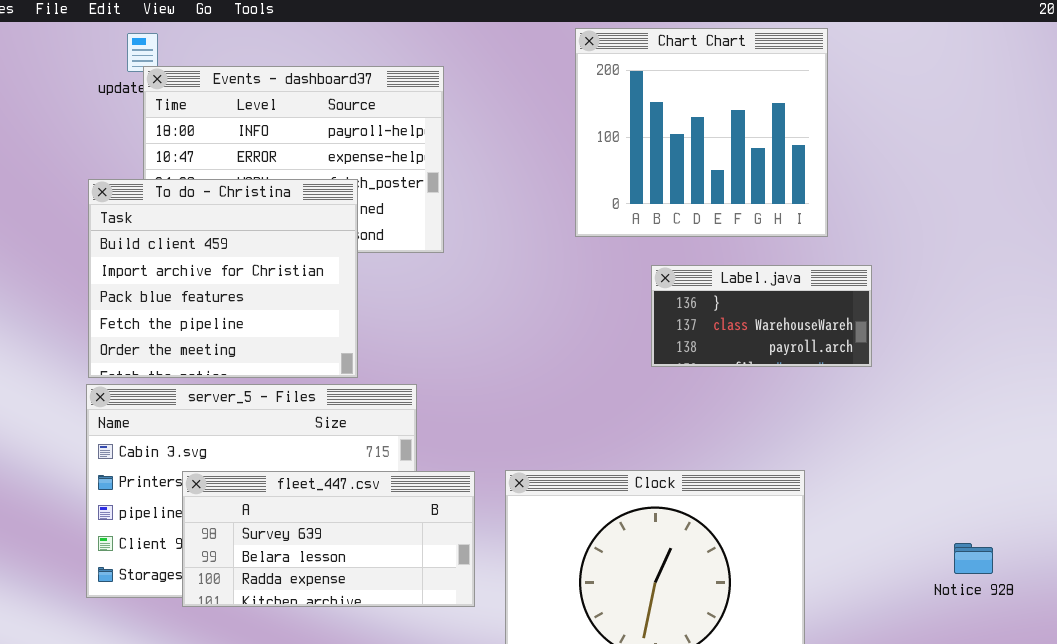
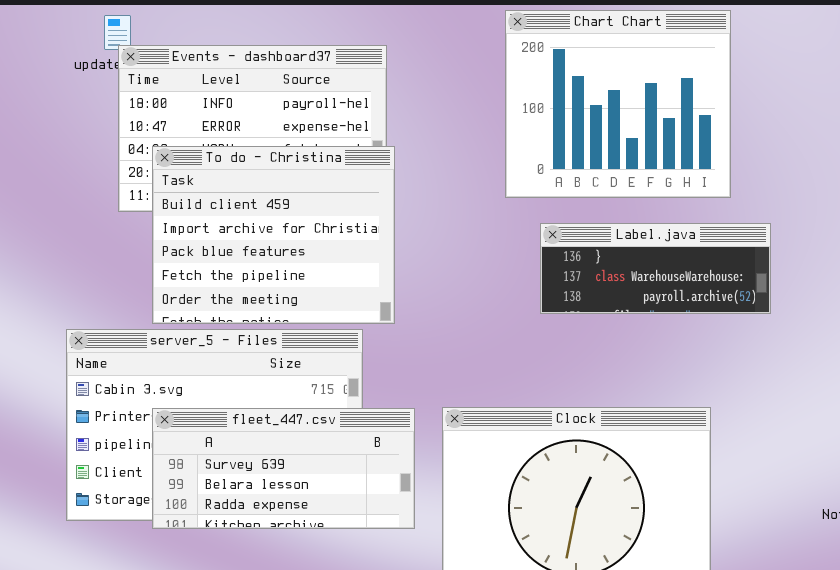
To do - Christina: [88,179,358,378] -> [152,146,395,324], moved
Label.java: [651,265,872,367] -> [540,223,771,314], resized

